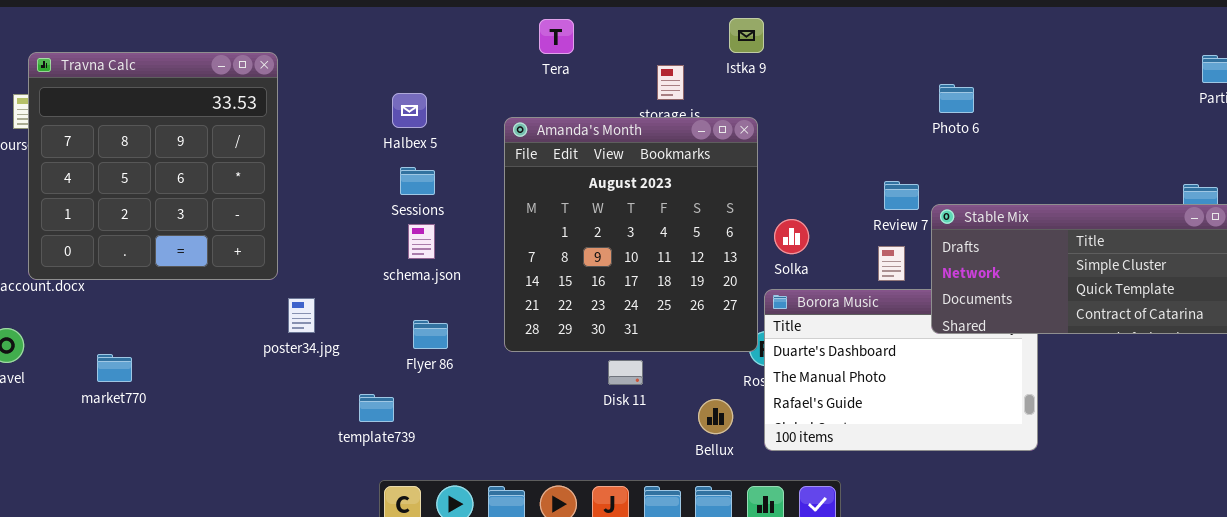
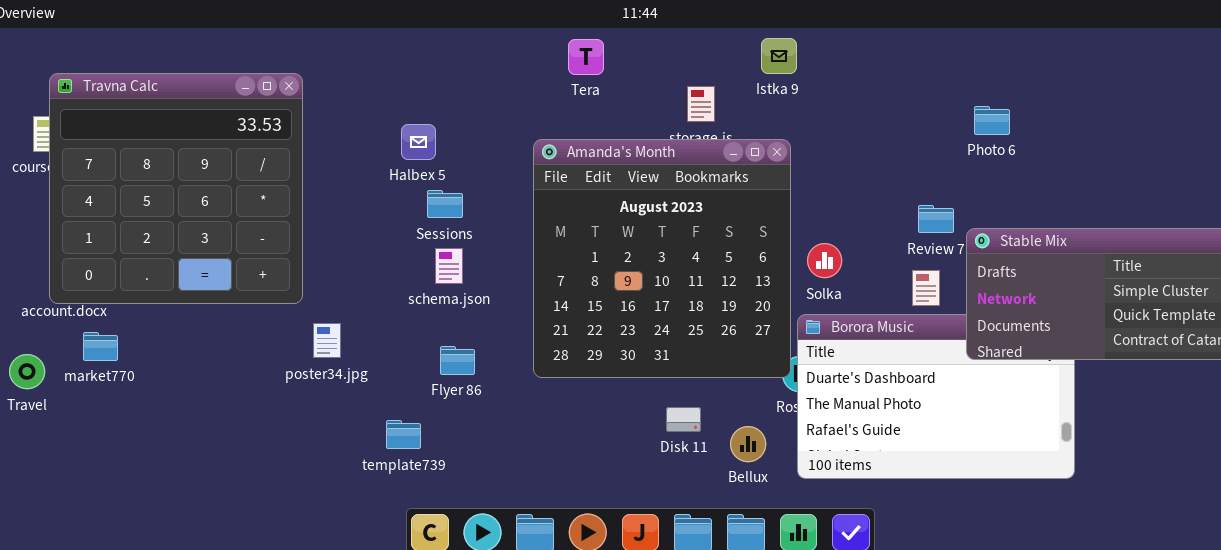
Halbex 5: [392,93,427,128] -> [401,124,436,160], moved
market770: [97,354,132,382] -> [83,332,118,361], moved
Disk 11: [608,360,643,385] -> [666,407,701,432], moved

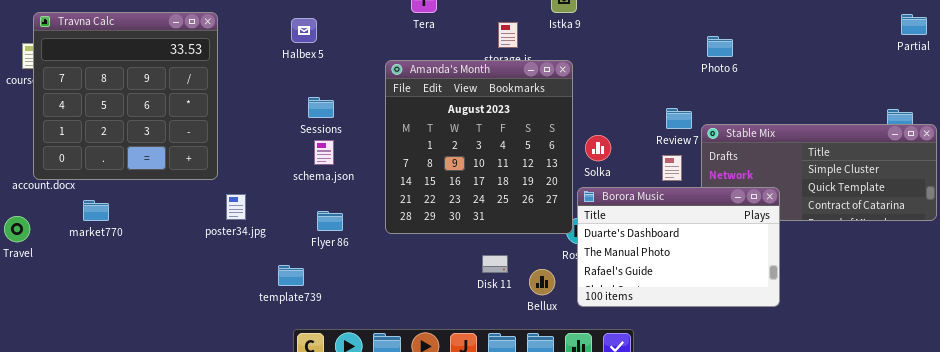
Halbex 5: [401,124,436,160] -> [291,18,317,43], moved
Borora Music: [797,314,1075,479] -> [577,187,780,307], raised
market770: [83,332,118,361] -> [83,200,109,221], moved

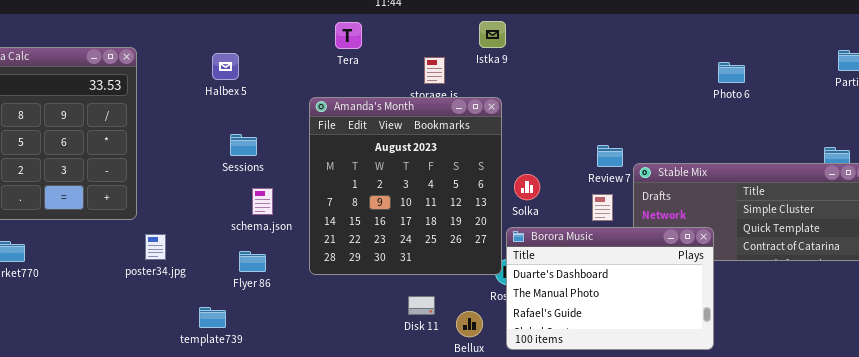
Photo 6: [707,36,733,57] -> [718,62,745,83], moved
schema.json: [314,140,334,165] -> [252,188,273,215], moved

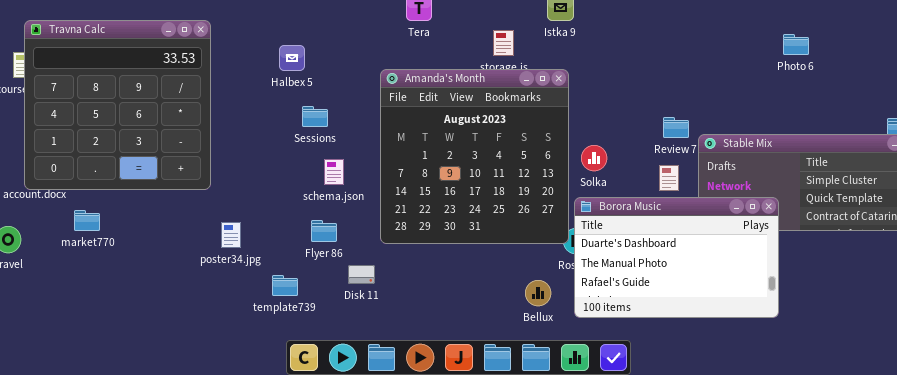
Halbex 5: [212,53,239,80] -> [279,45,305,71], moved
poster34.jpg: [145,234,166,260] -> [221,222,241,248], moved
Disk 11: [408,296,435,315] -> [348,265,375,284], moved

